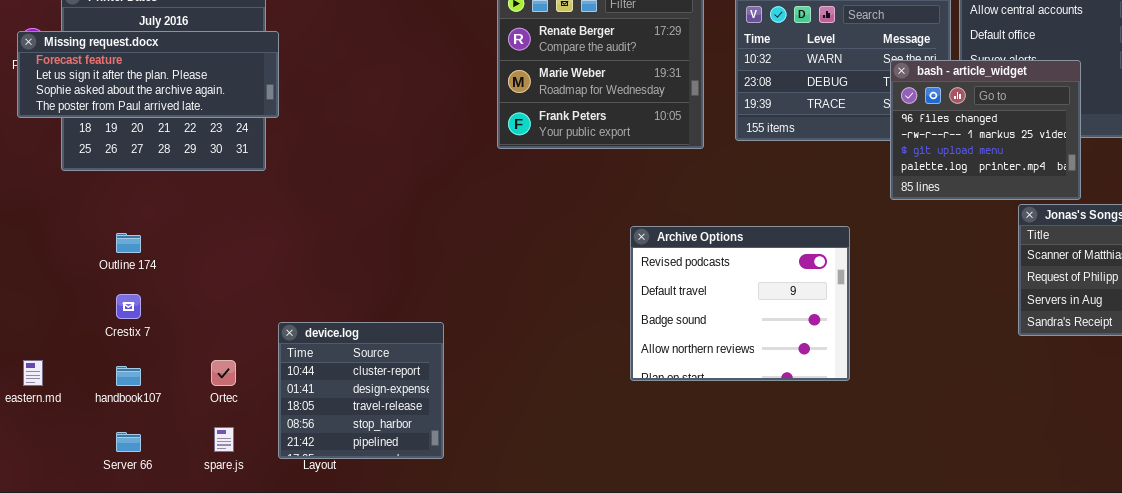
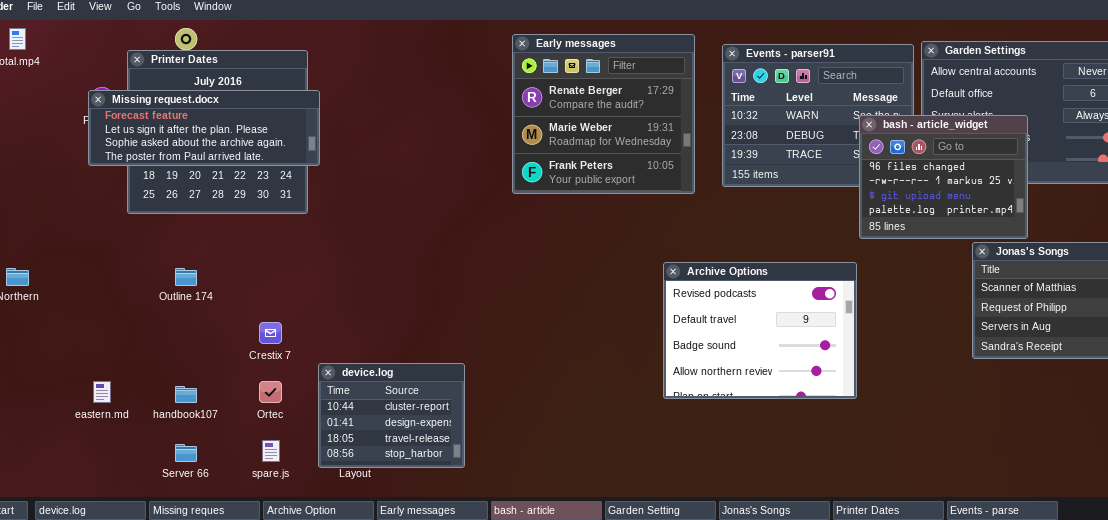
Archive Options: [630,226,850,381] -> [663,262,857,399], moved
Crestix 7: [116,294,141,319] -> [259,322,282,344], moved
device.log: [278,322,444,459] -> [318,363,465,468], resized

